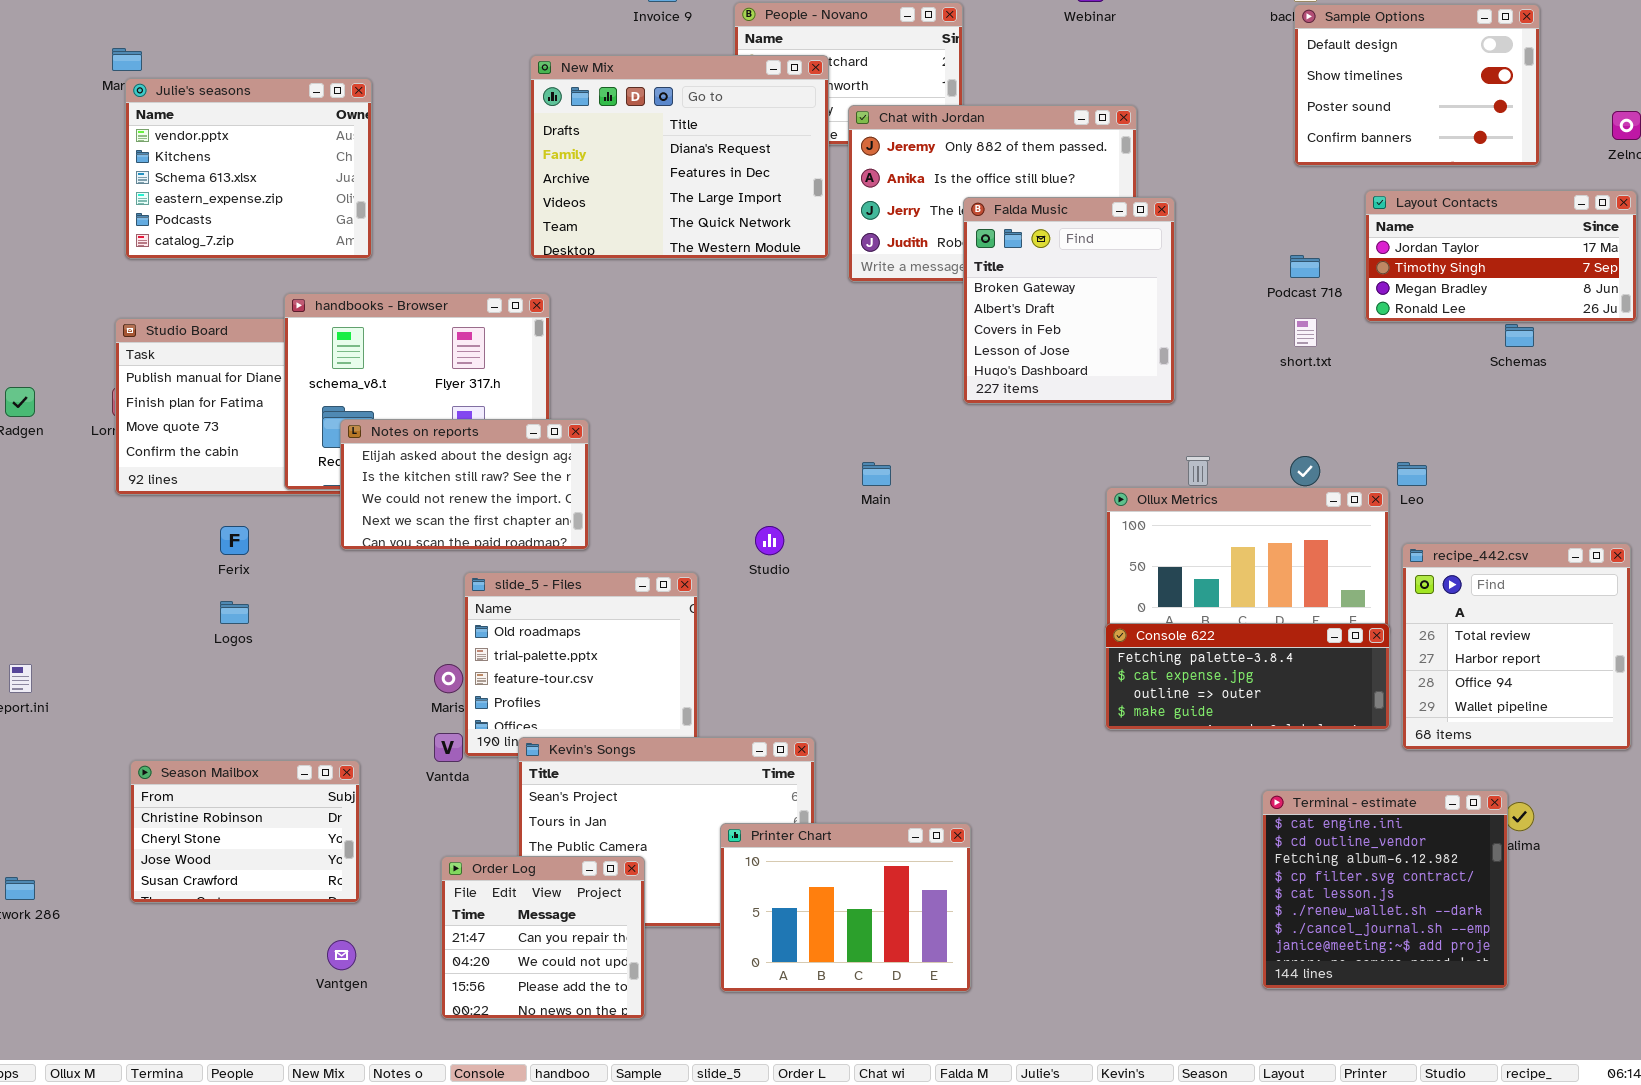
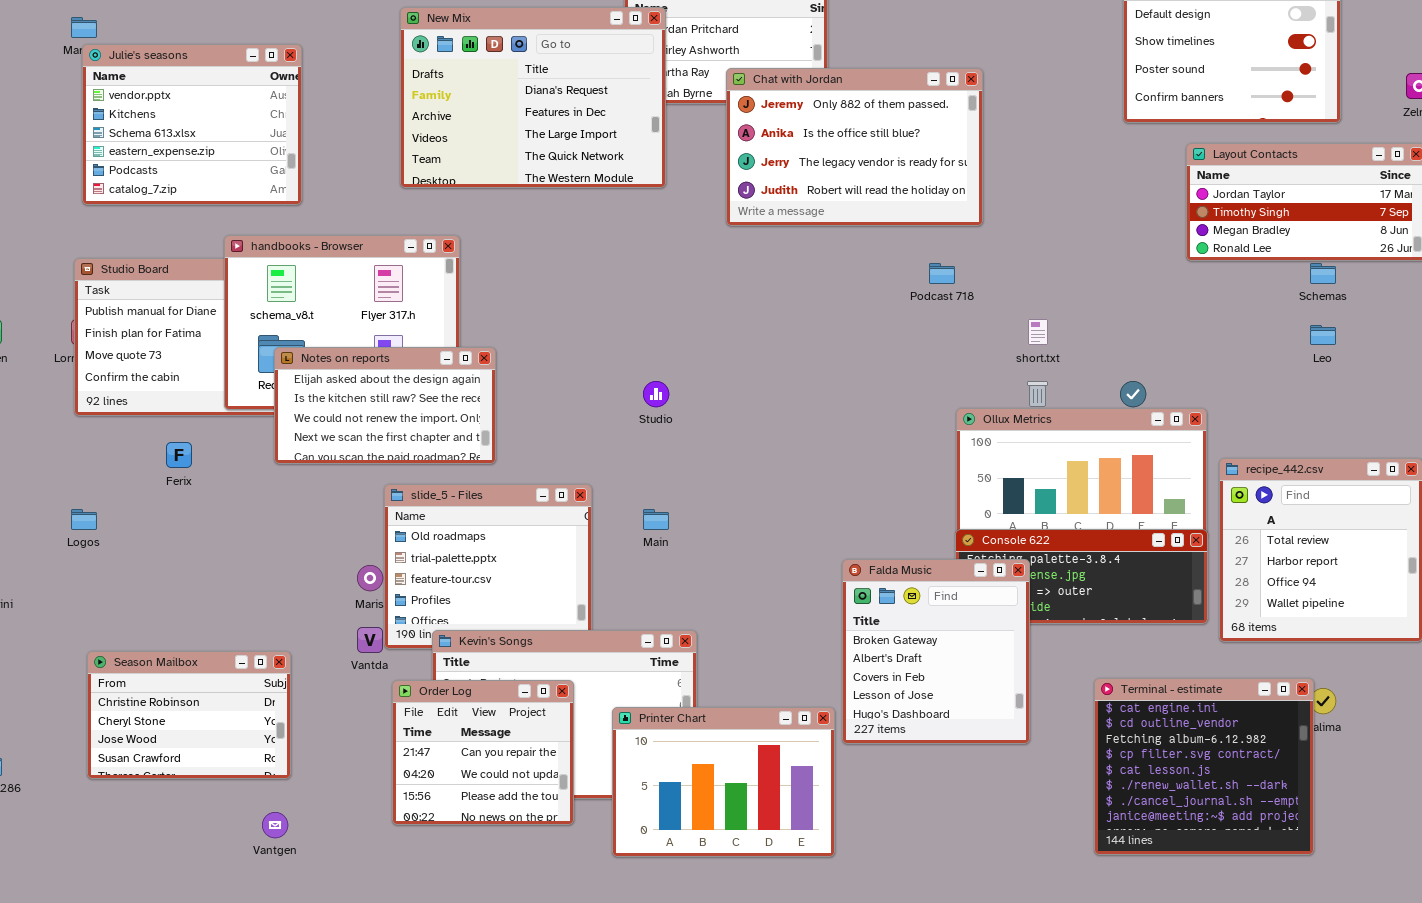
New Mix: [530,55,829,259] -> [400,7,666,188], moved
Falda Music: [963,197,1175,404] -> [842,559,1030,744], moved
Podcast 718: [1290,255,1320,278] -> [929,263,955,284], moved
short.txt: [1294,318,1317,347] -> [1028,319,1048,345], moved
Main: [862,462,891,486] -> [643,509,669,530], moved
Leo: [1397,462,1427,486] -> [1310,325,1336,345], moved
Studio: [755,526,784,555] -> [643,381,669,407], moved
Logos: [220,601,249,624] -> [71,509,97,530], moved
Order Log: [441,856,645,1019] -> [392,680,574,825], moved

